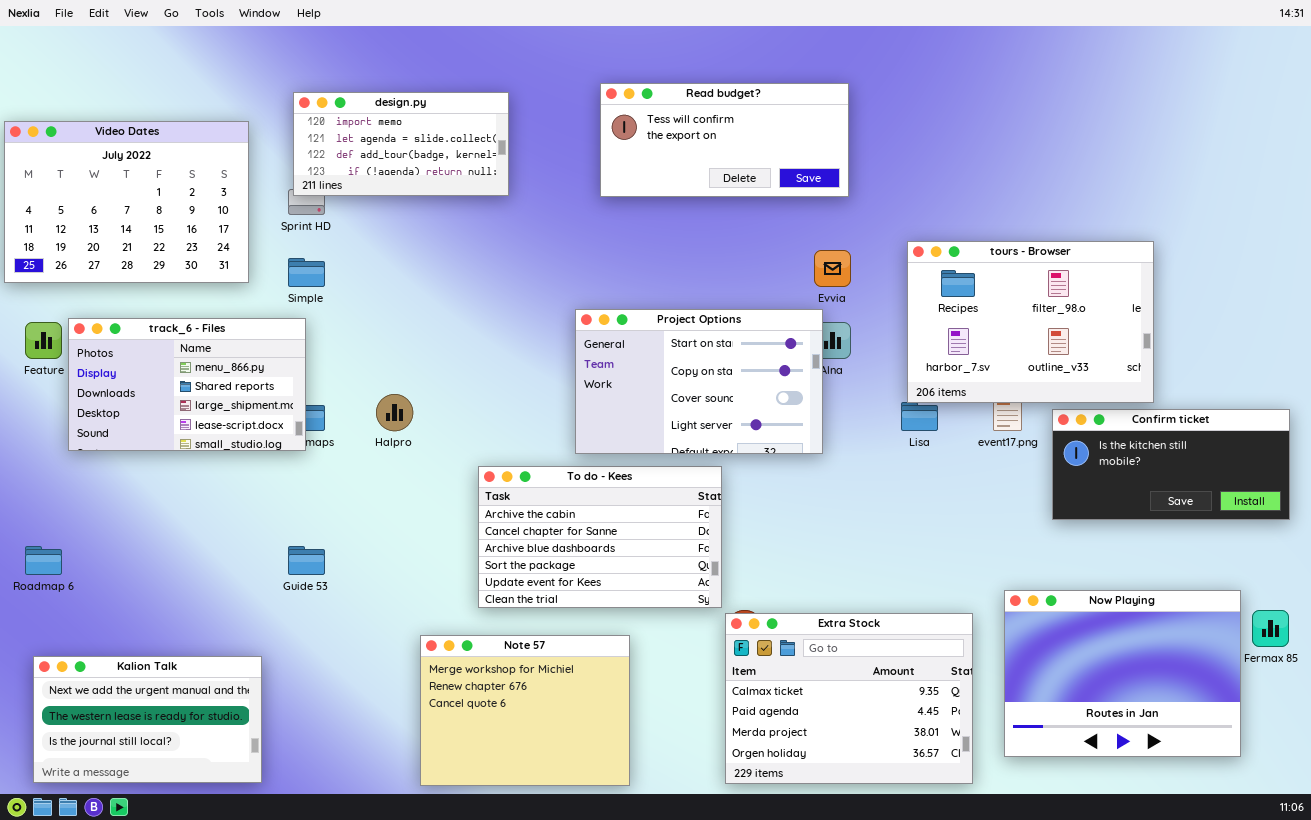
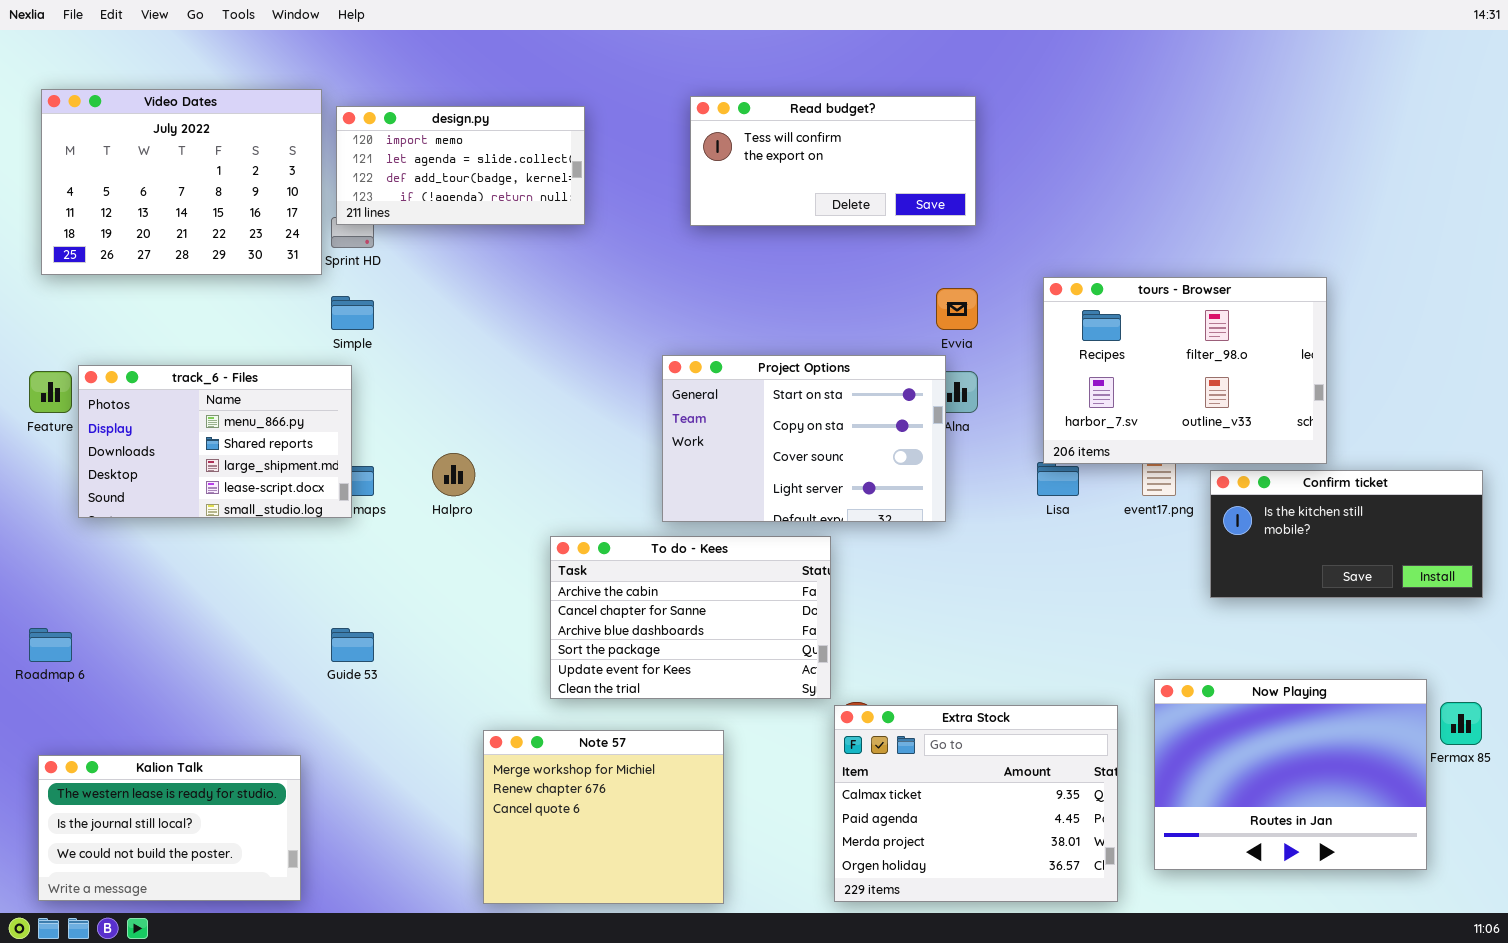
Video Dates: [4,121,249,283] -> [41,89,322,275], moved
Kalion Talk: [33,656,262,783] -> [38,755,301,901], scrolled down 1 row

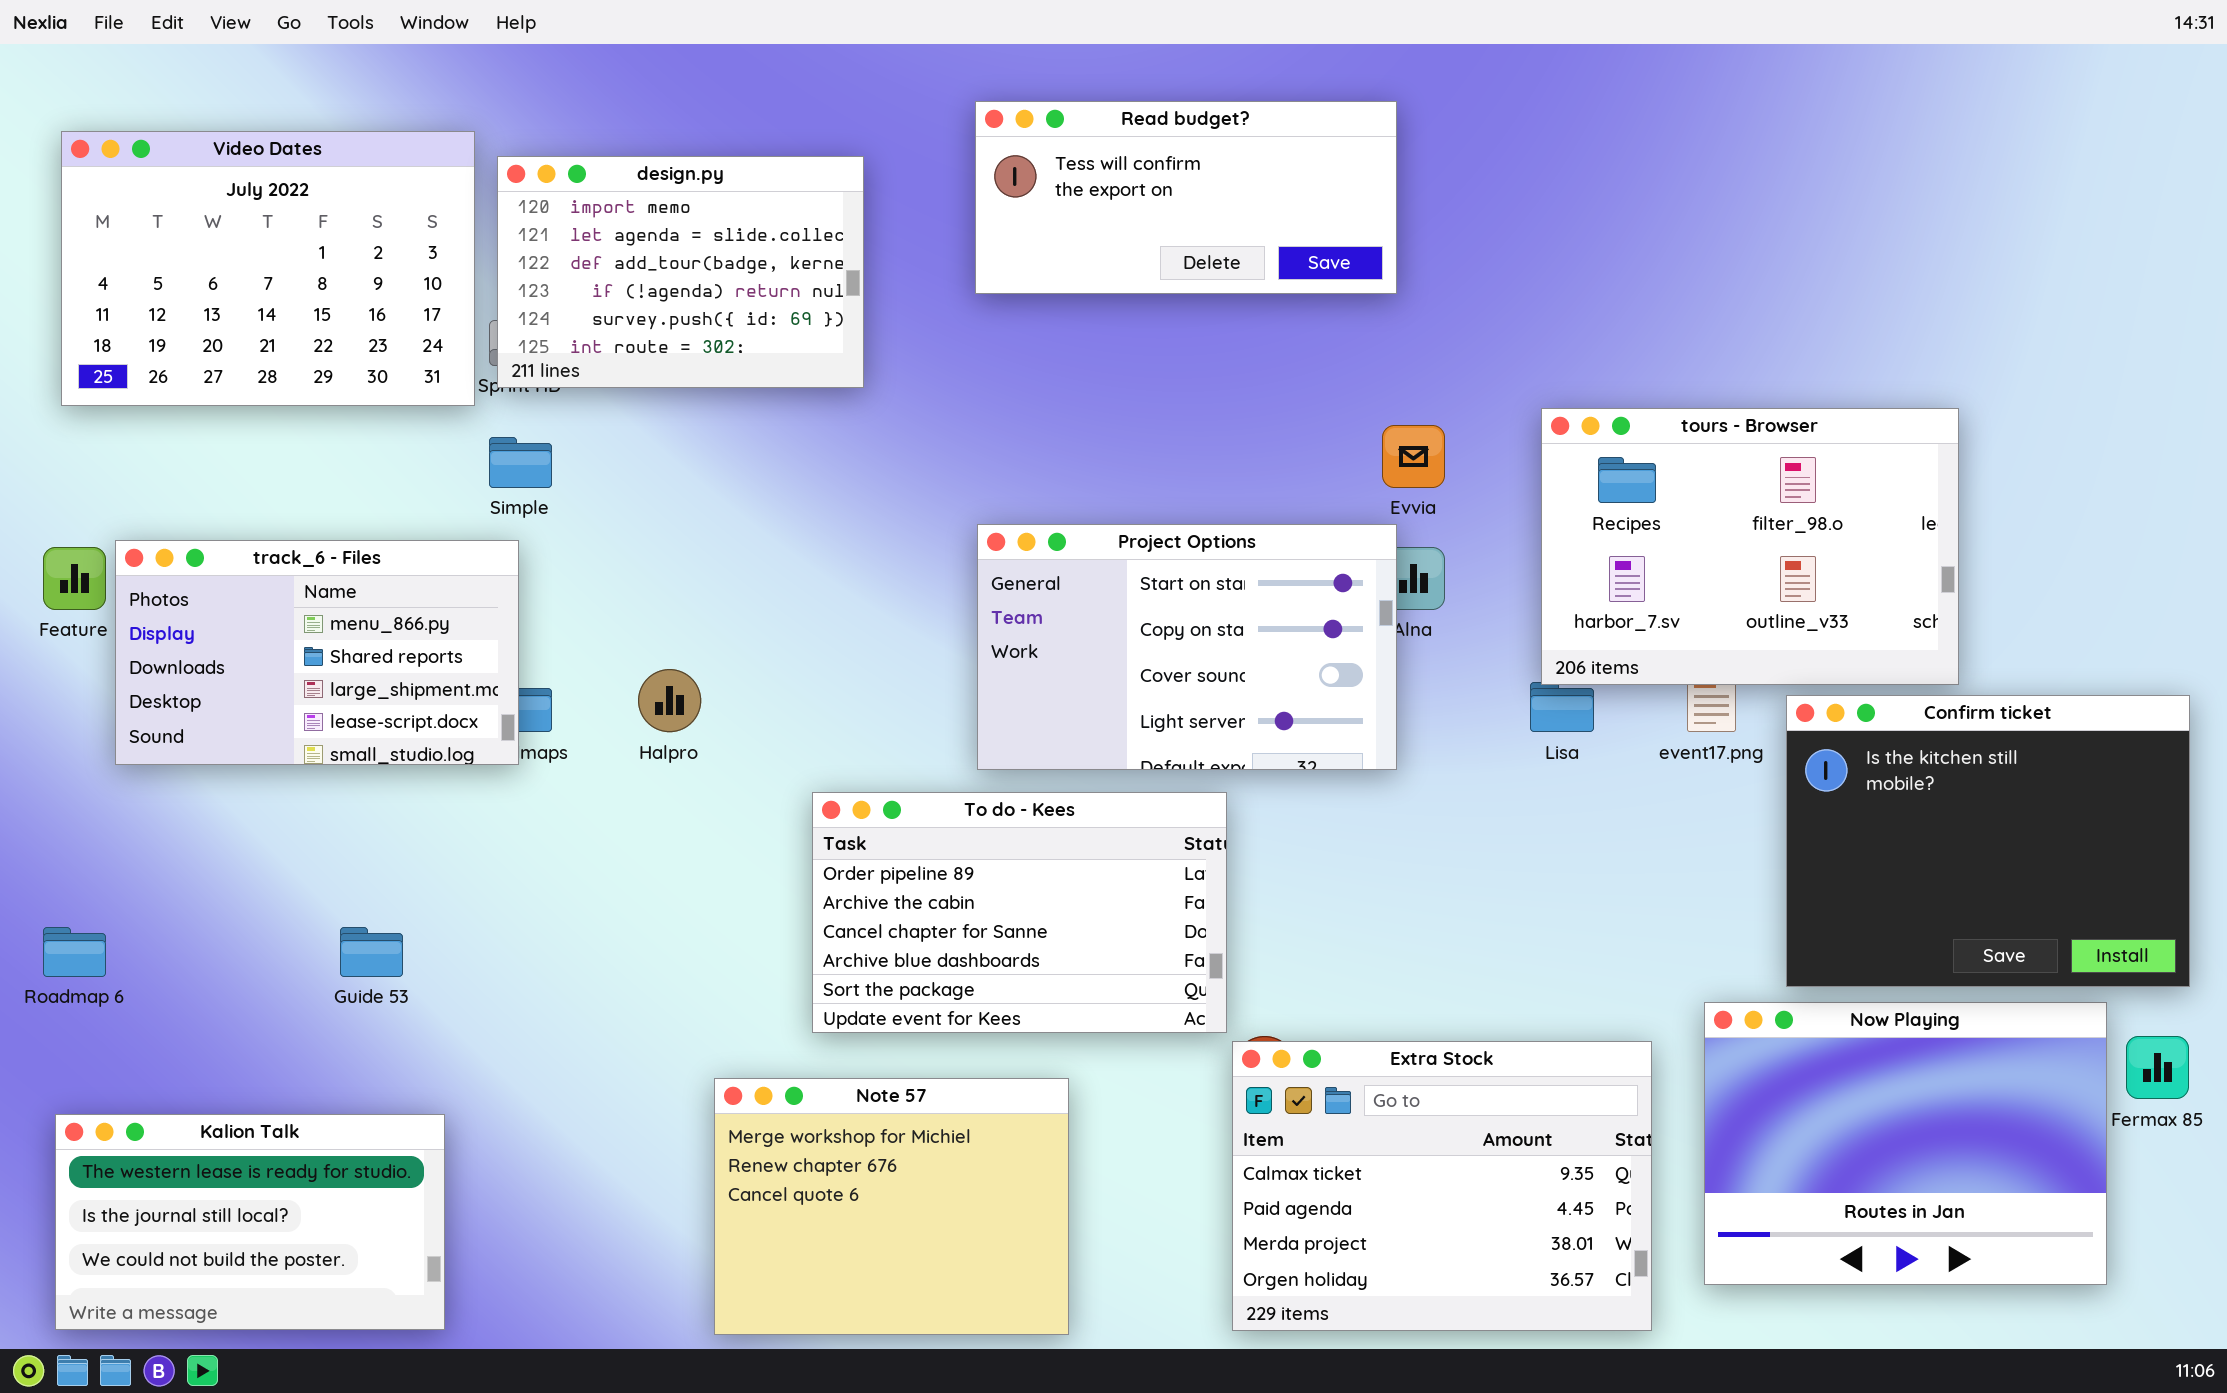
Read budget?: [690,96,976,226] -> [975,101,1397,294], moved
design.py: [336,106,585,225] -> [497,156,864,388], resized
Confirm ticket: [1210,470,1483,598] -> [1786,695,2190,987], resized
To do - Kees: [550,536,831,699] -> [812,792,1227,1033], scrolled up 1 row
Guide 53: [331,628,374,662] -> [340,927,403,977], moved

